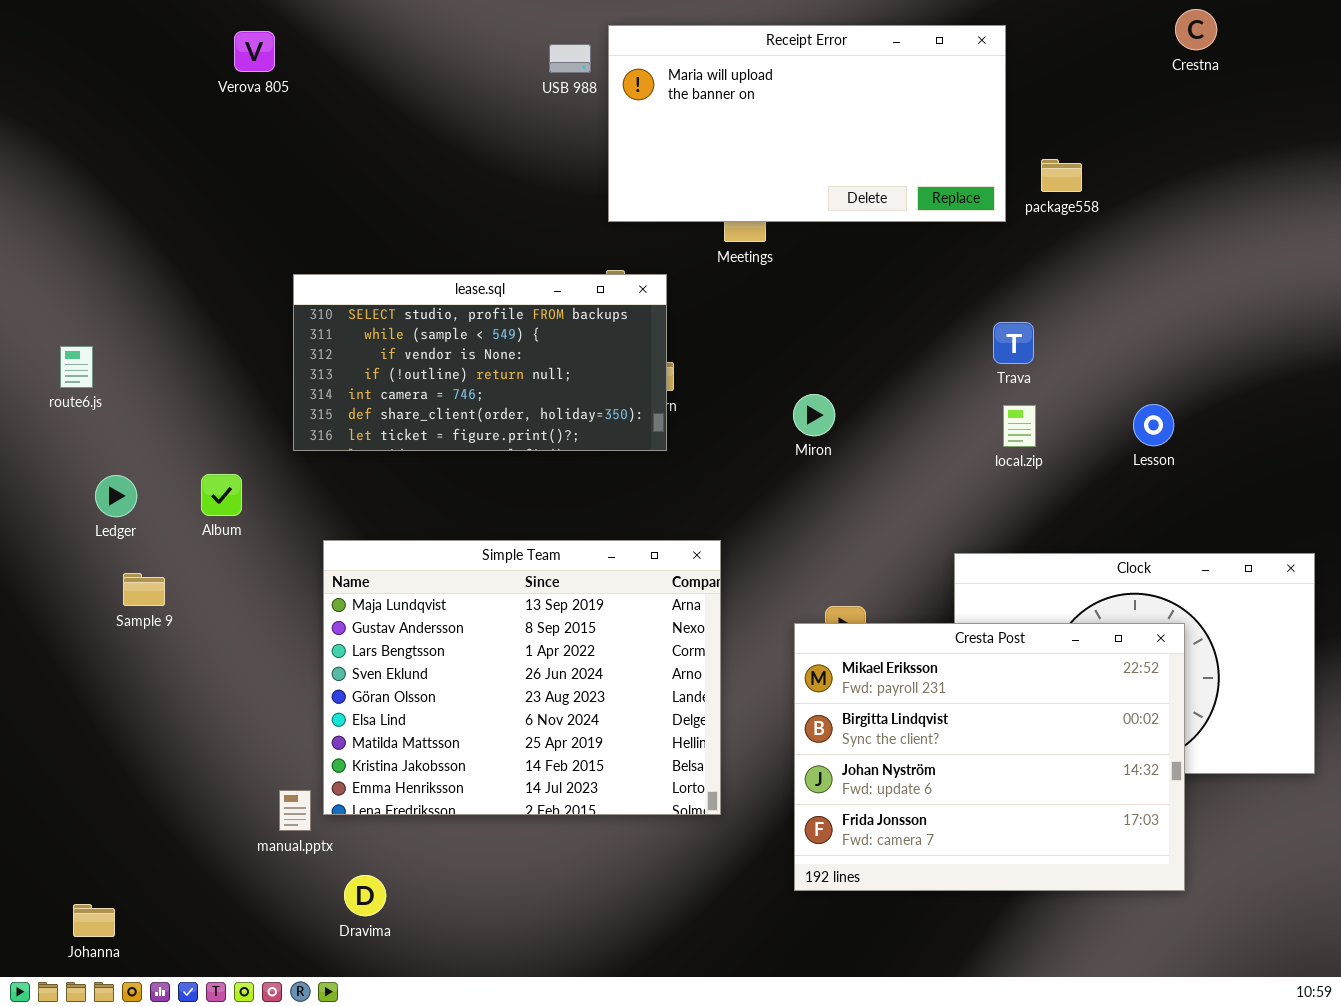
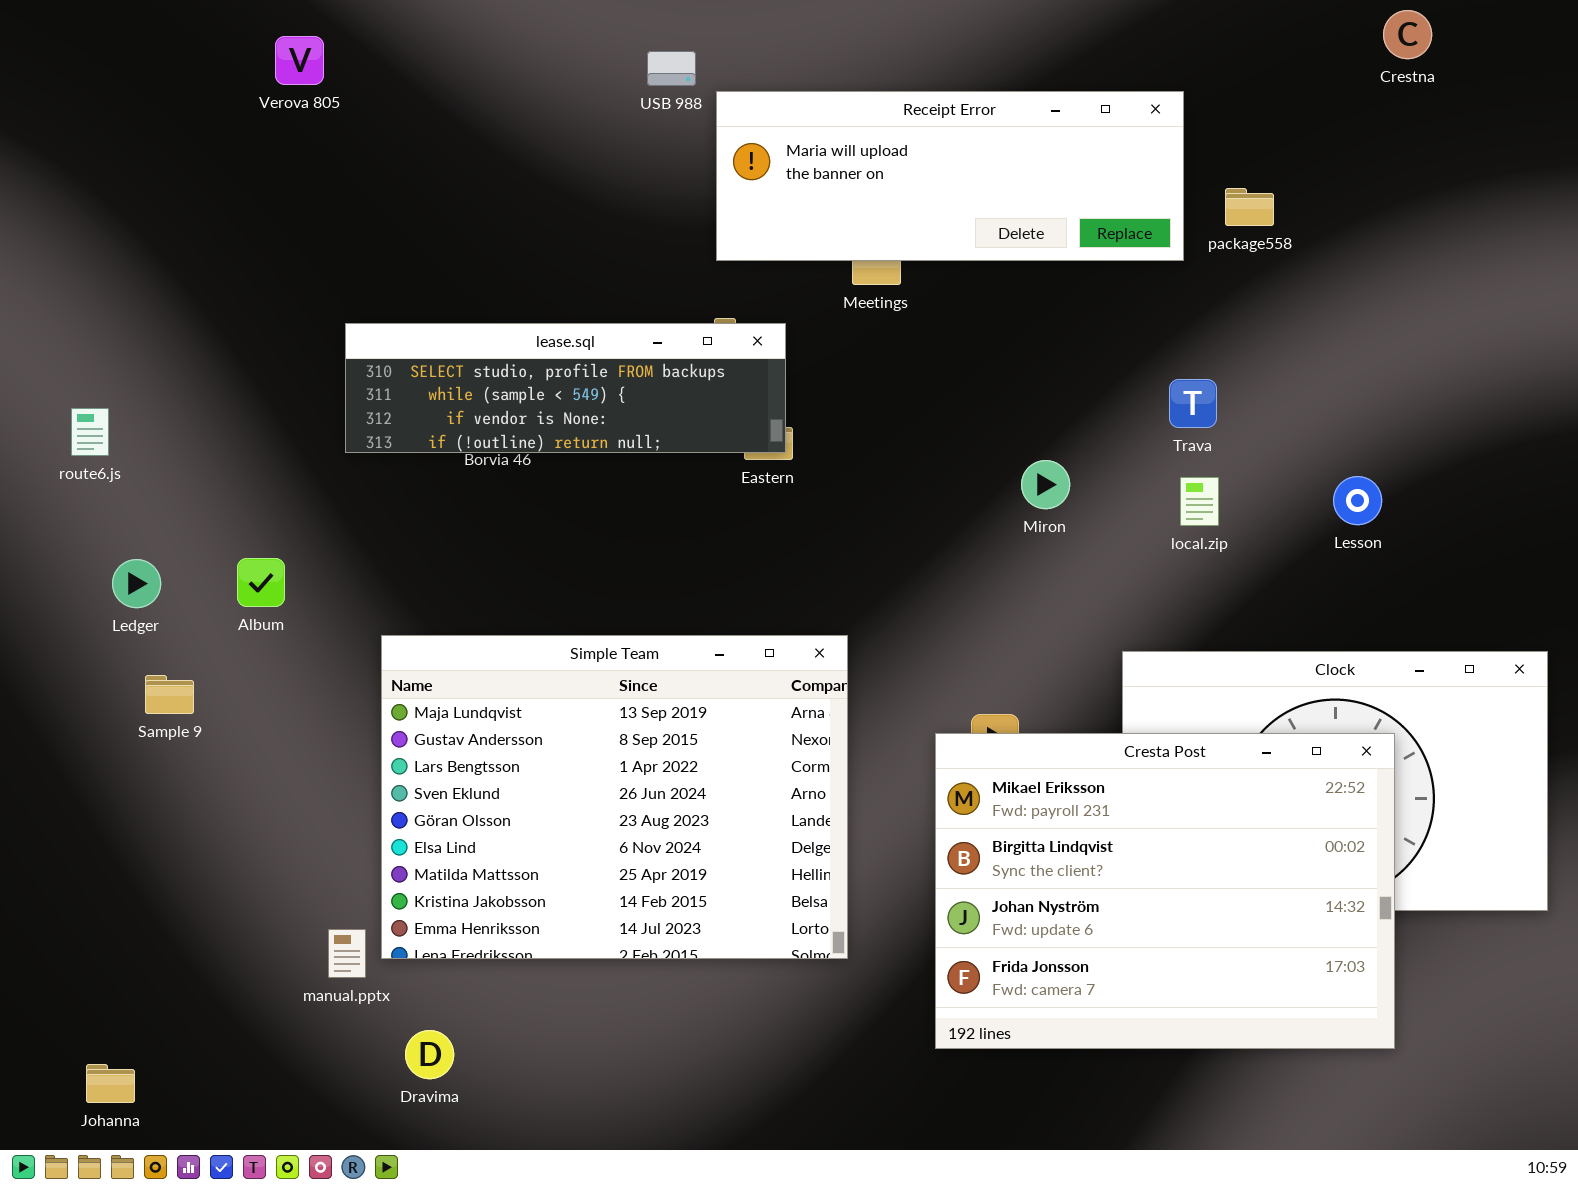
Receipt Error: [608,25,1006,222] -> [716,91,1184,261], resized
lease.sql: [293,274,667,451] -> [345,323,786,453], resized
Miron: [793,394,835,436] -> [1021,460,1070,509], moved

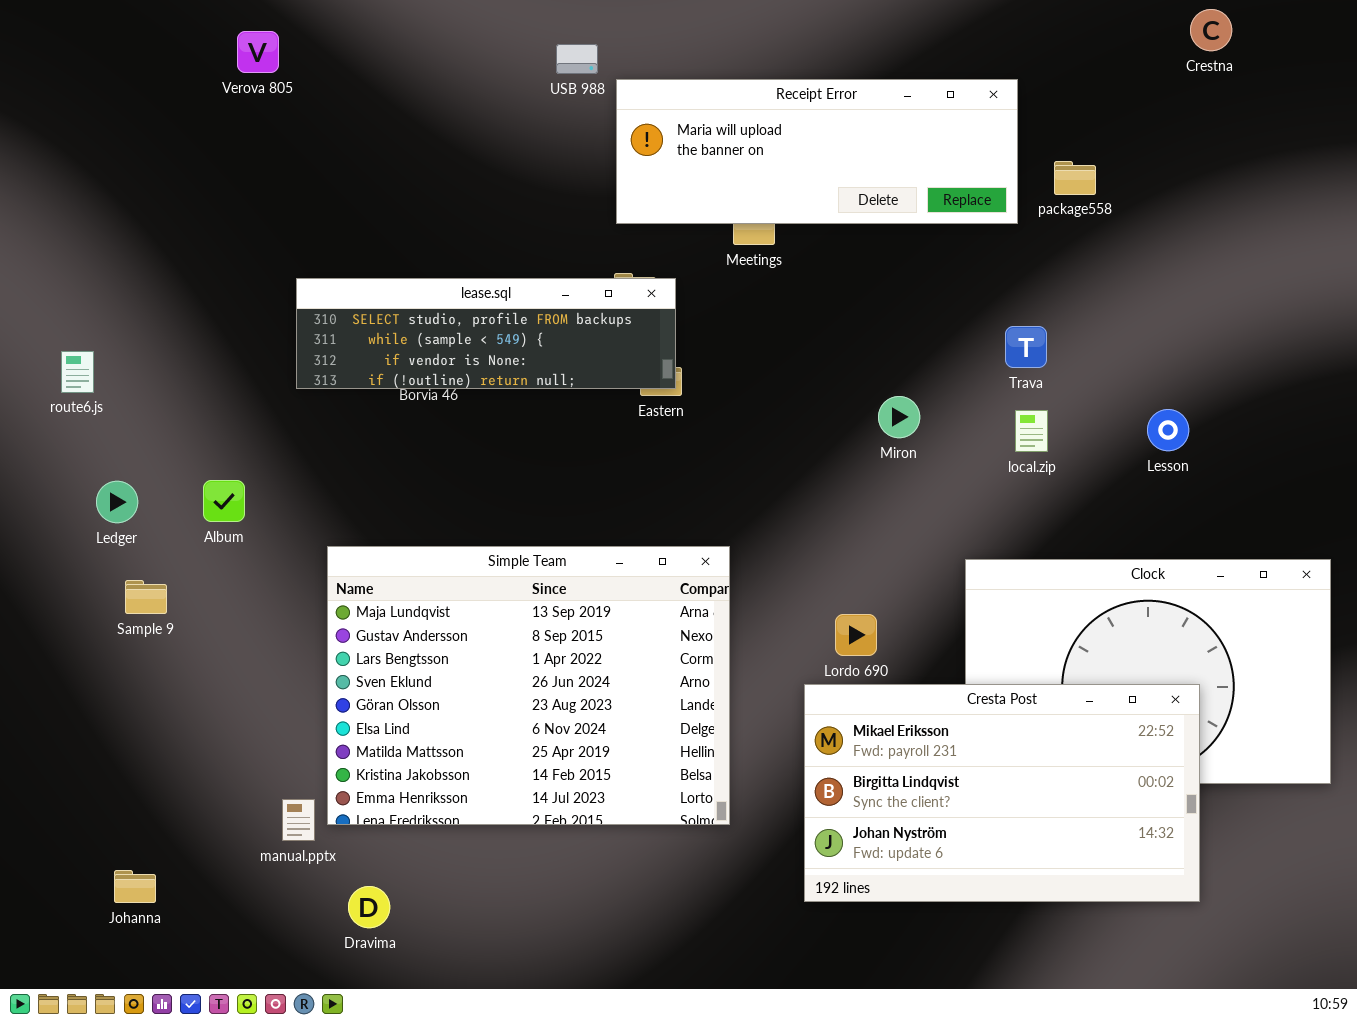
Cresta Post: [935,733,1395,1049] -> [804,684,1200,902], resized
Johanna: [86,1064,135,1103] -> [114,870,156,903], moved

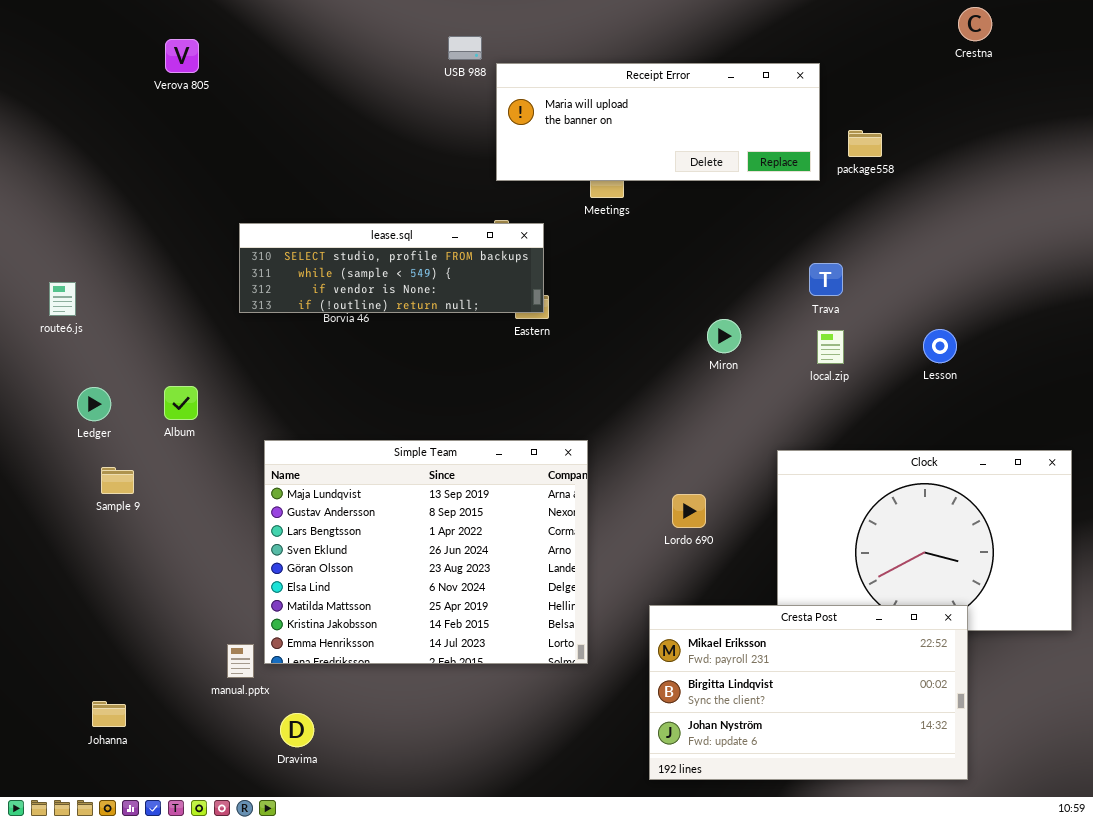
Verova 805: [237,31,279,73] -> [165,39,199,73], moved
Cresta Post: [804,684,1200,902] -> [649,605,968,780], moved

